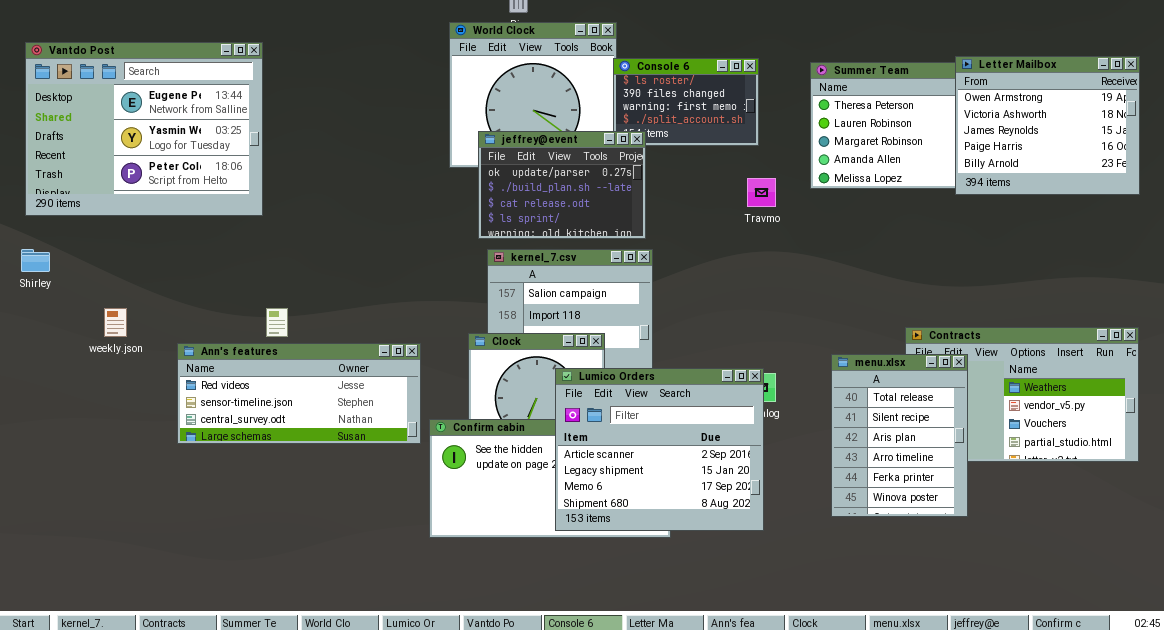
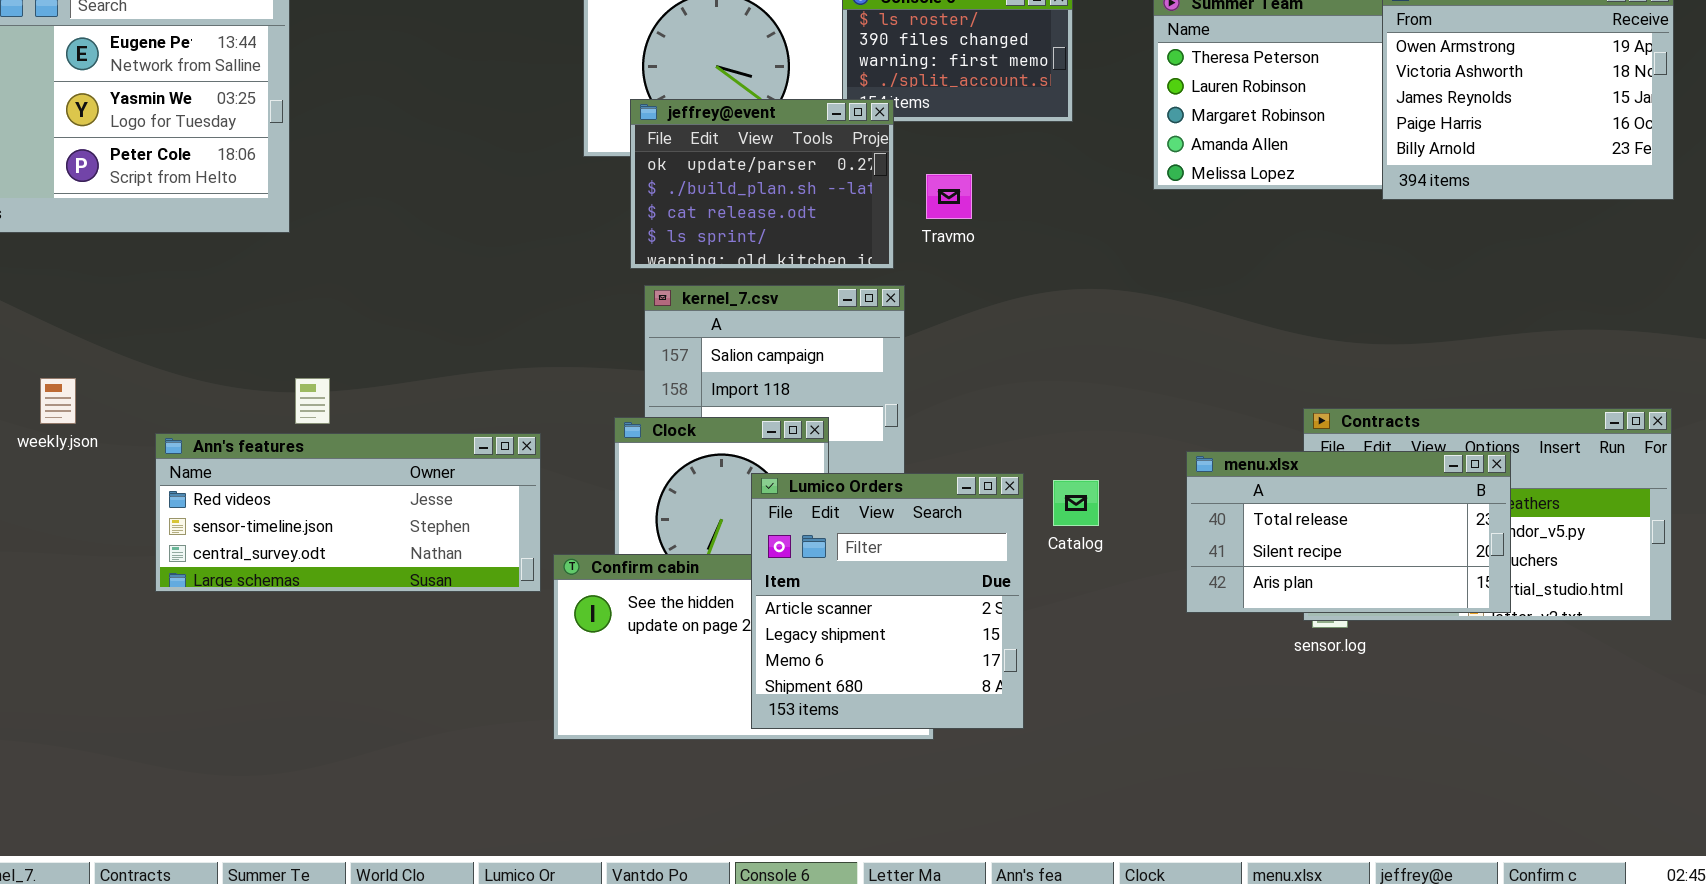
Travmo: [747,178,776,207] -> [926,174,972,219], moved
menu.xlsx: [831,354,968,517] -> [1186,451,1511,613], resized
Lumico Orders: [555,368,764,531] -> [751,473,1024,729], resized

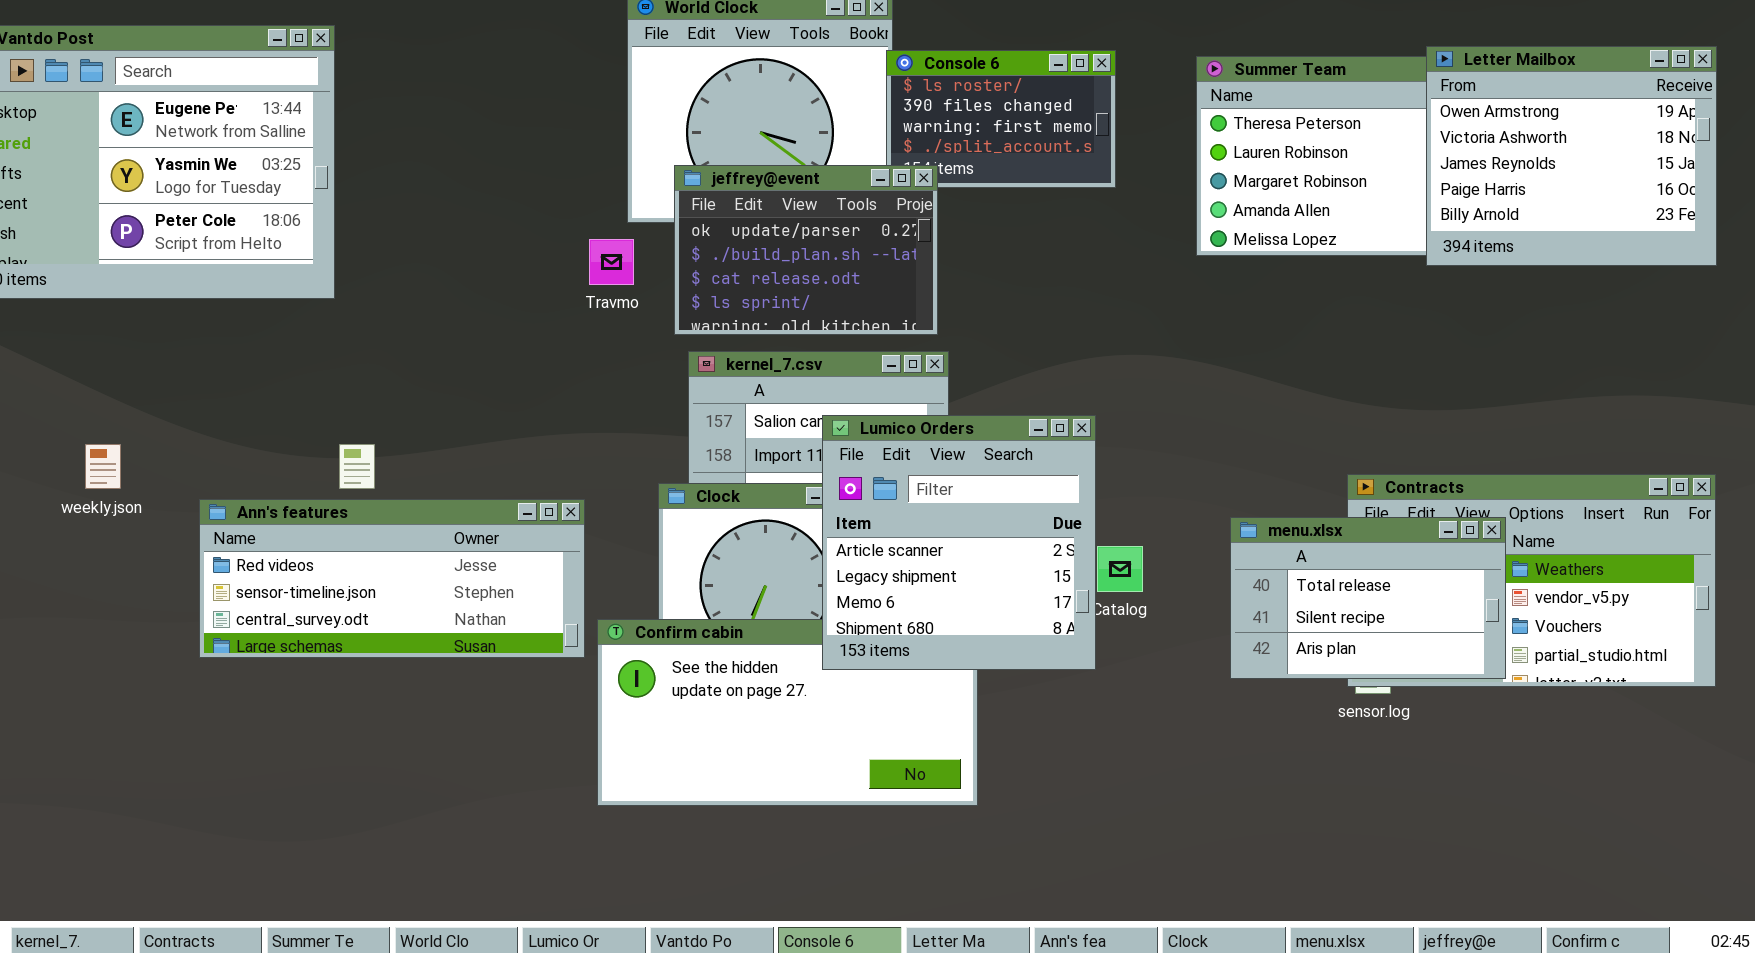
Travmo: [926,174,972,219] -> [589,239,634,285], moved
menu.xlsx: [1186,451,1511,613] -> [1230,517,1506,679], resized
Lumico Orders: [751,473,1024,729] -> [822,415,1096,670], moved

